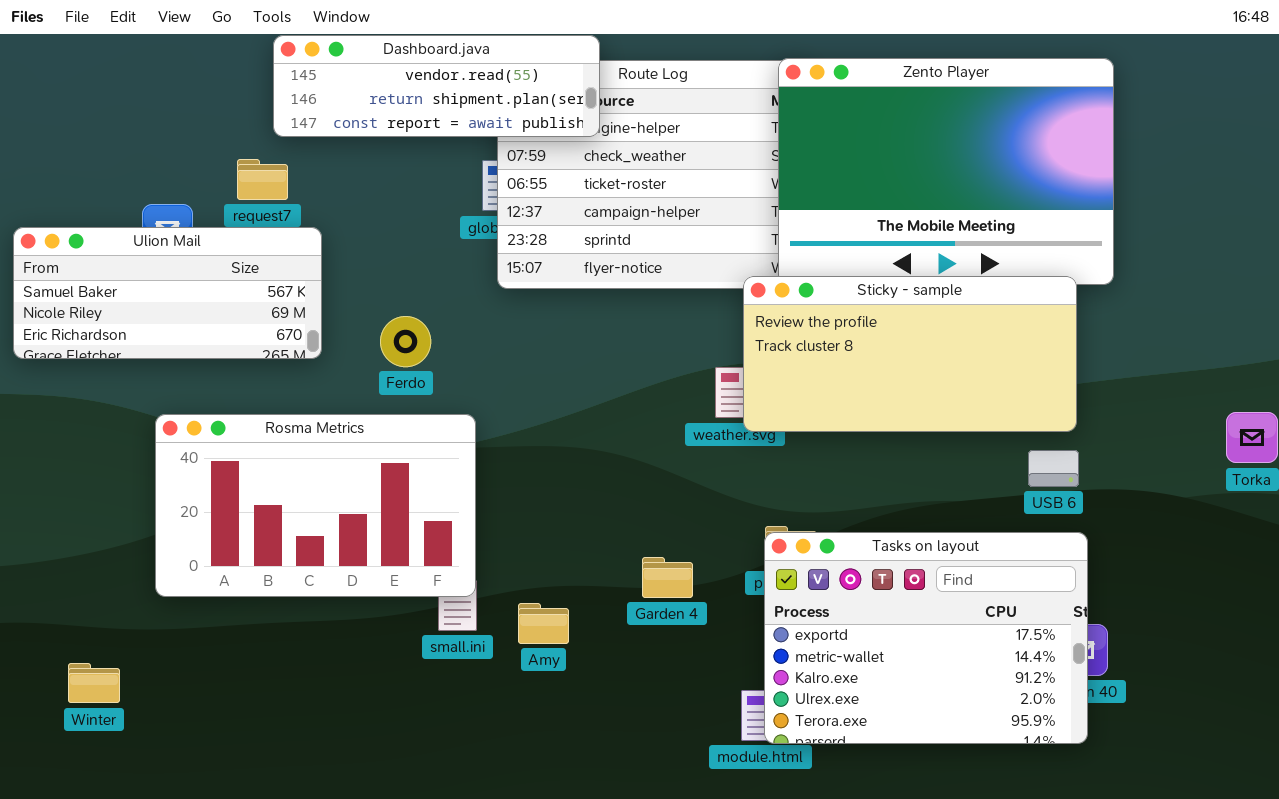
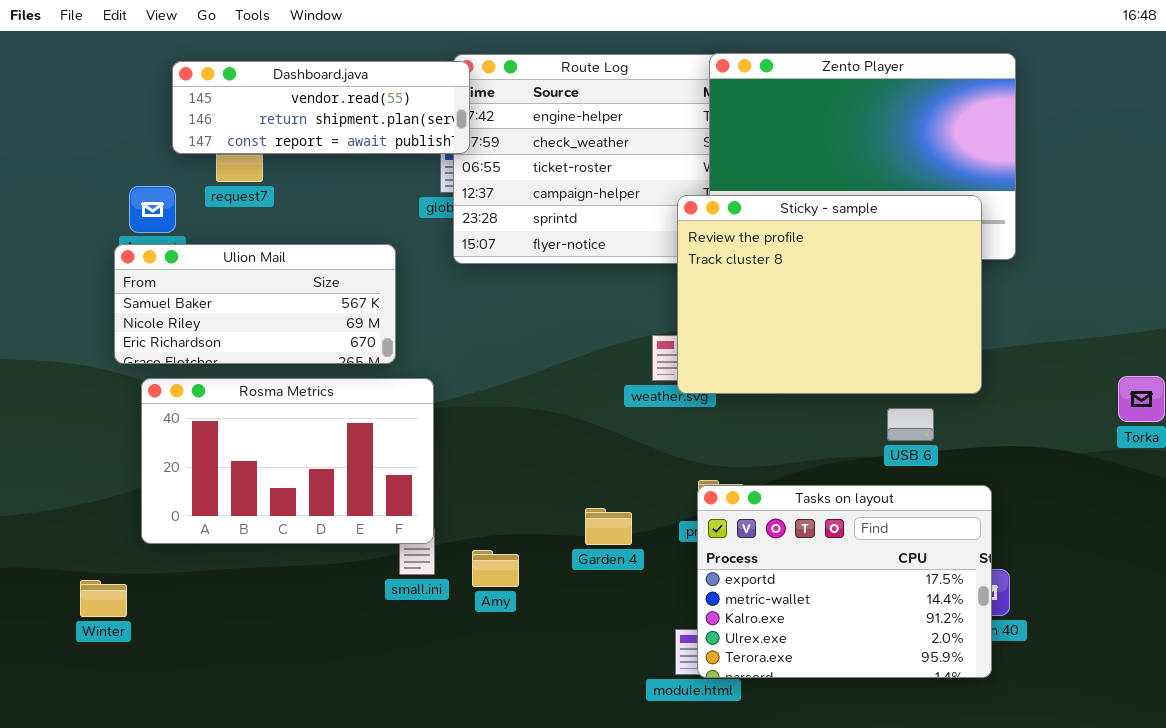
Dashboard.java: [273,35,600,137] -> [172,61,470,154], moved
Ulion Mail: [13,227,322,359] -> [114,244,396,364], moved
Sticky - sample: [743,276,1077,432] -> [677,195,982,394], resized
USB 6: [1028,450,1079,487] -> [887,408,934,441], moved
Winter: [68,663,120,703] -> [80,580,127,617], moved

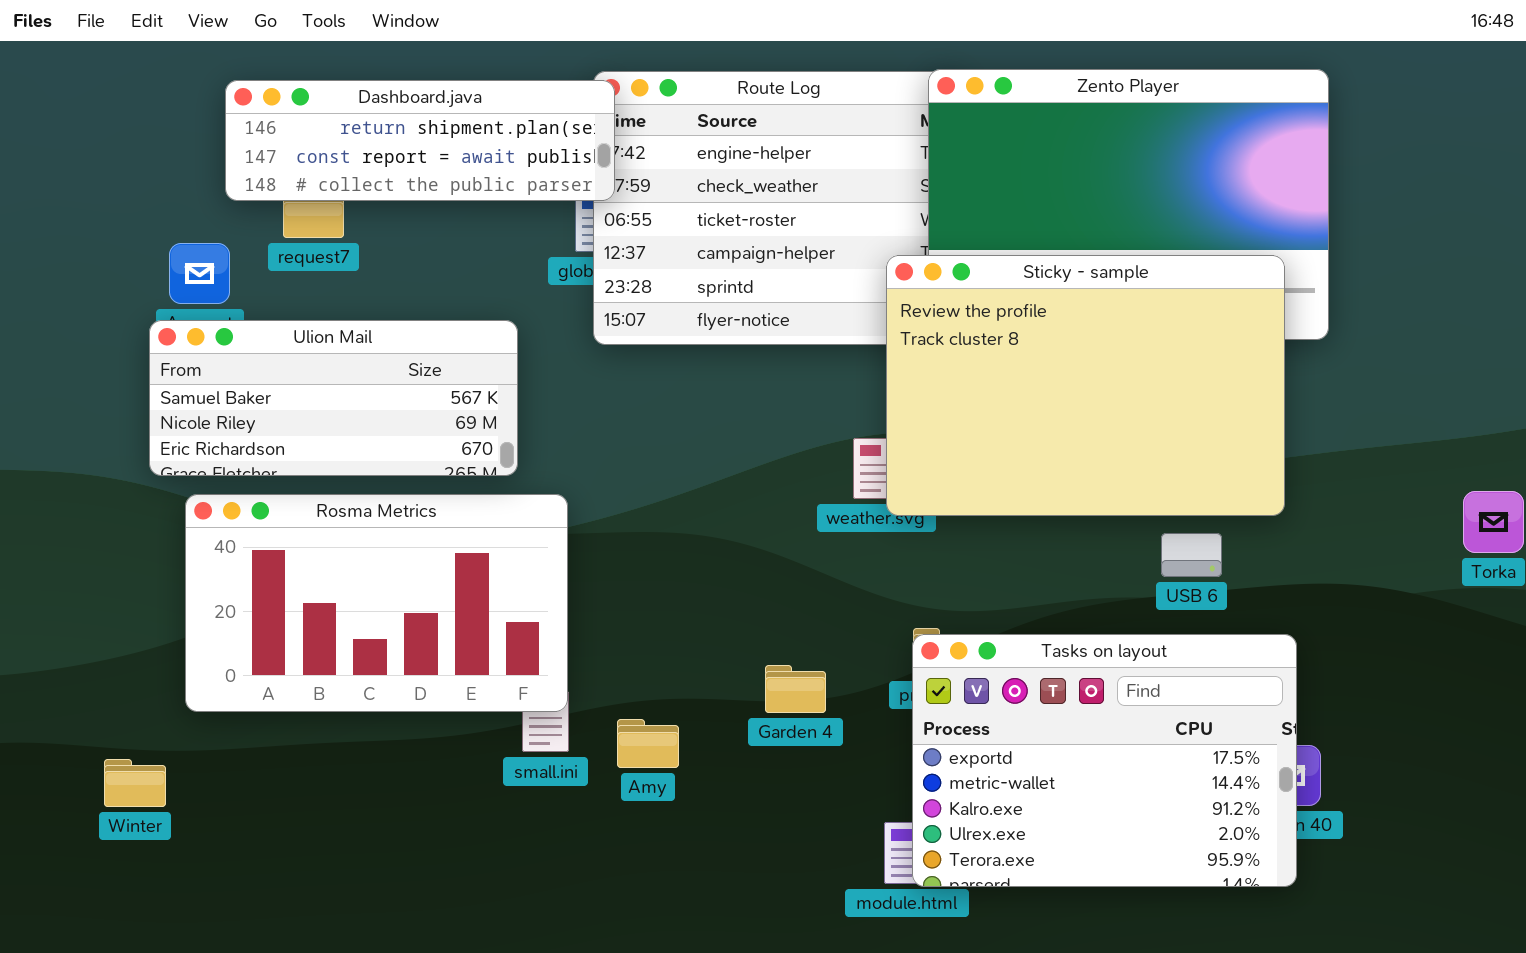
Dashboard.java: [172,61,470,154] -> [225,80,615,201], scrolled down 1 row

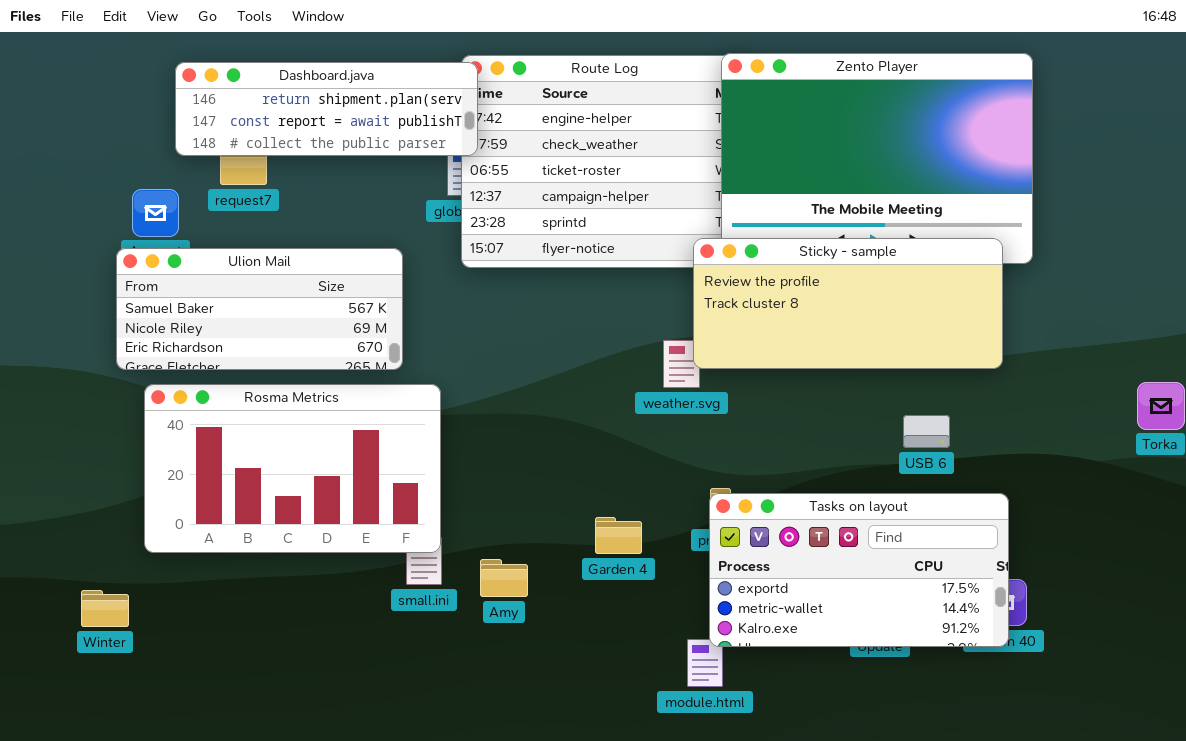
Sticky - sample: [886,255,1285,516] -> [693,238,1003,369], moved, resized
Tasks on layout: [912,634,1297,887] -> [709,493,1009,647], resized

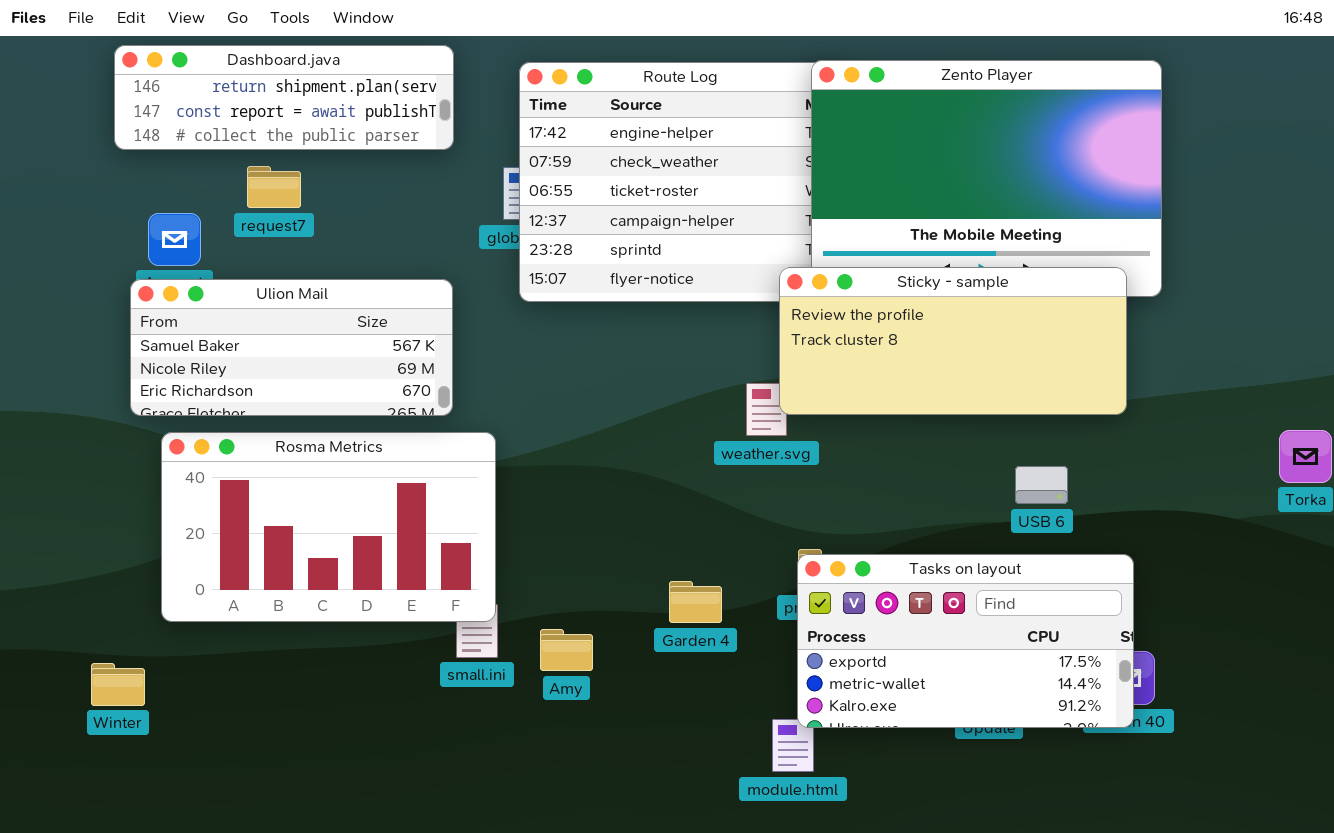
Dashboard.java: [175,62,478,156] -> [114,45,454,150], moved

